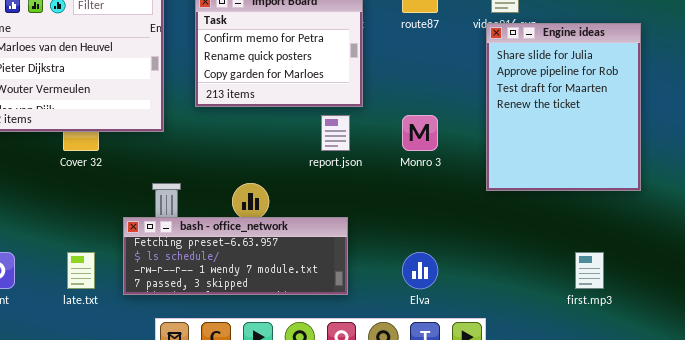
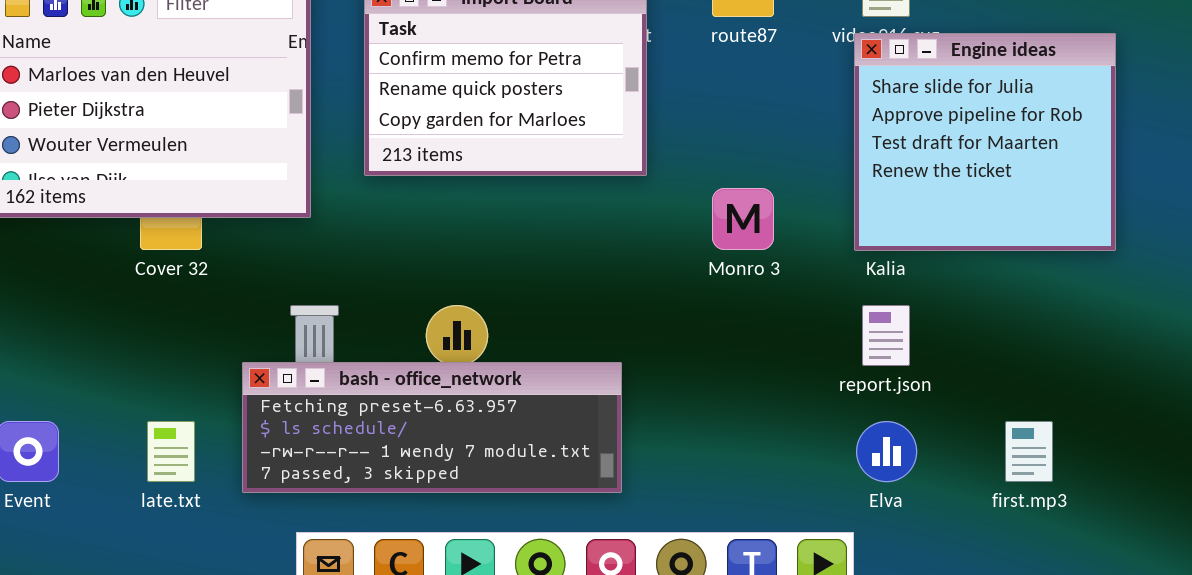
Engine ideas: [486,23,641,191] -> [854,33,1116,251], resized
report.json: [321,115,350,151] -> [862,305,910,366], moved
Elva: [402,252,438,289] -> [856,421,917,482], moved

